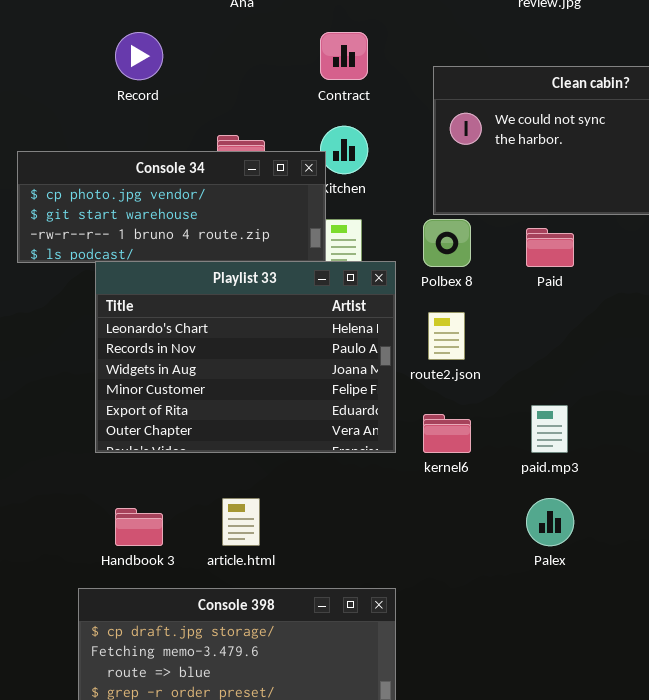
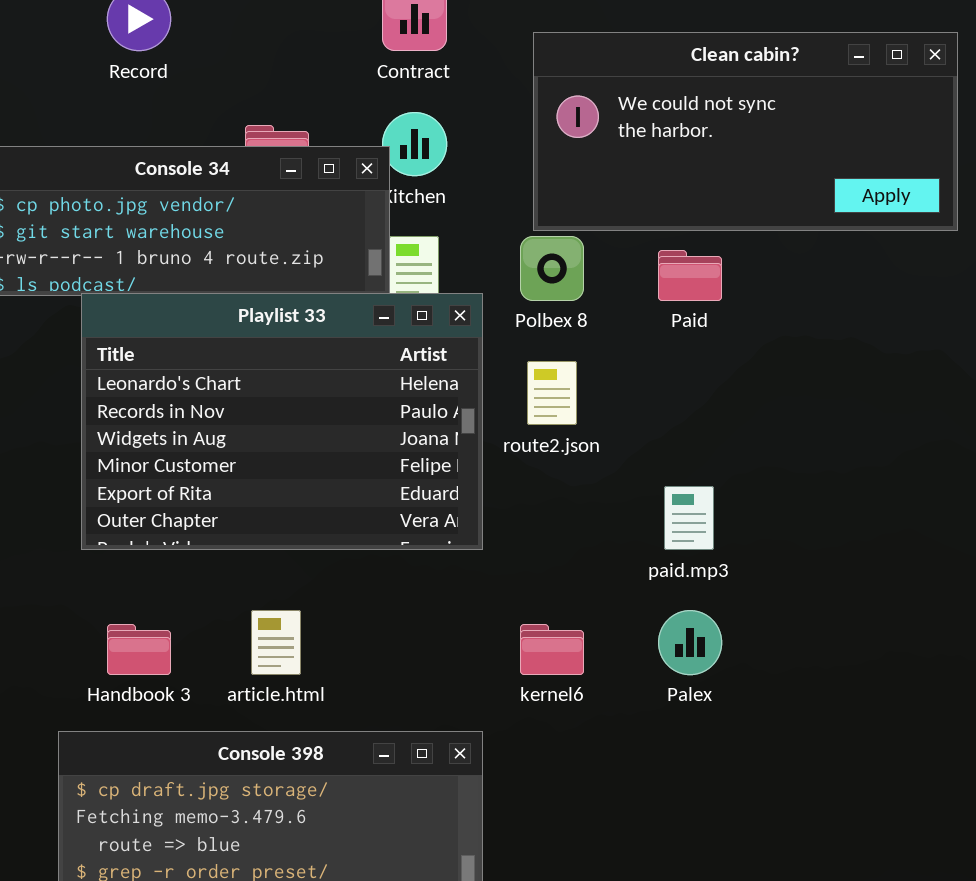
kernel6: [423,414,471,453] -> [520,624,584,675], moved

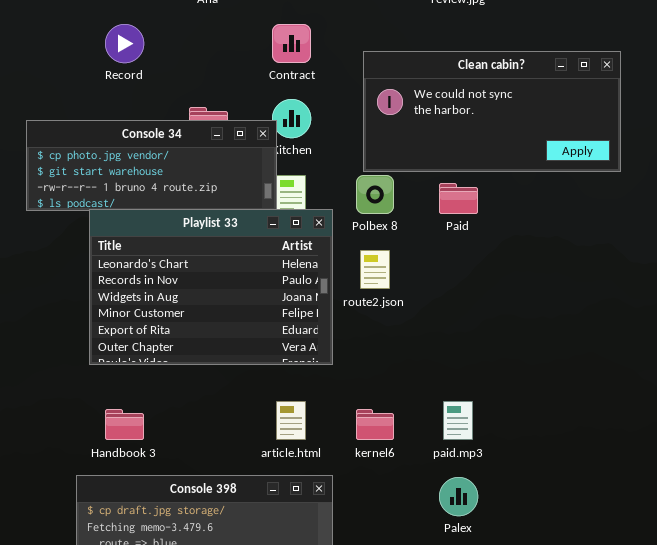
paid.mp3: [664,486,714,550] -> [443,401,473,440], moved
article.html: [251,610,301,675] -> [276,401,306,440], moved
Palex: [658,610,722,675] -> [439,477,478,516], moved

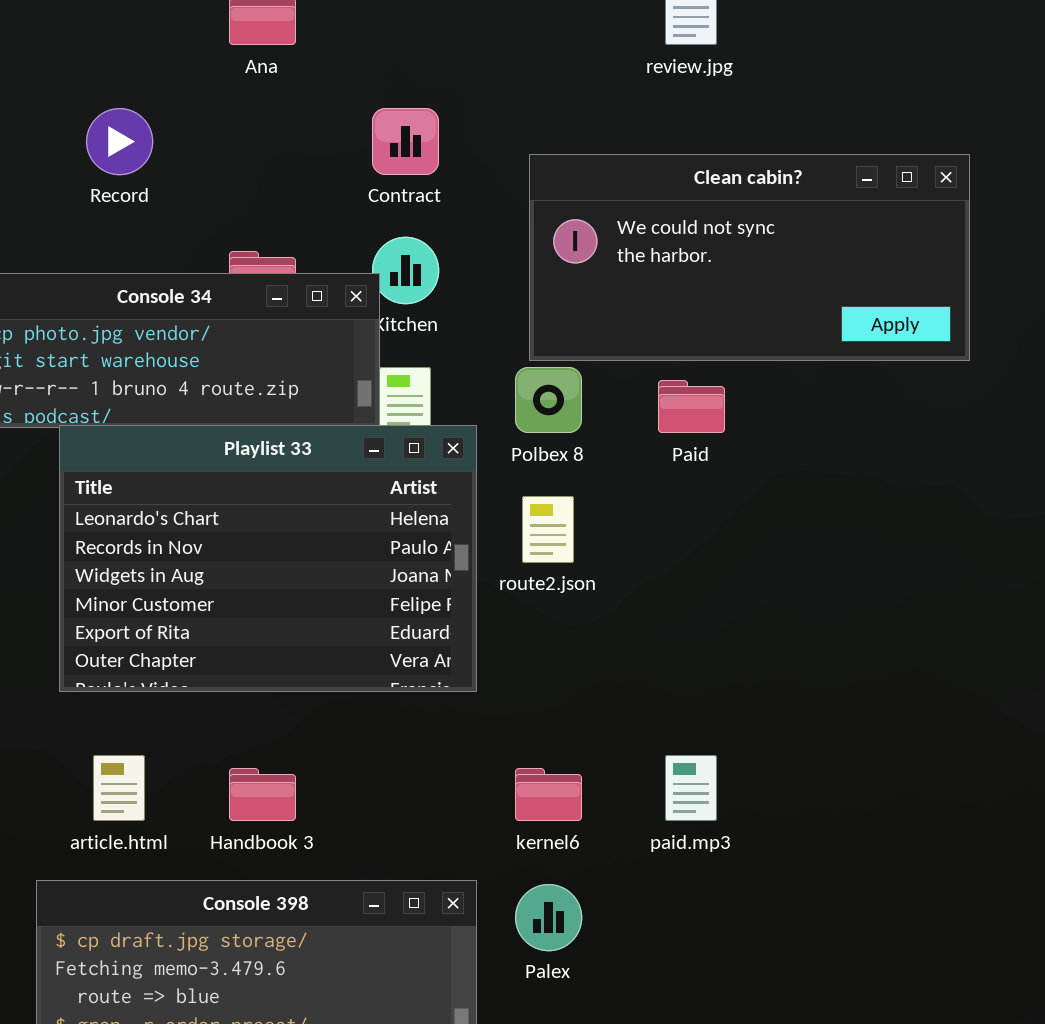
article.html: [276,401,306,440] -> [93,755,145,821], moved
Handbook 3: [105,409,144,440] -> [229,768,296,821], moved
Palex: [439,477,478,516] -> [515,884,582,951], moved

